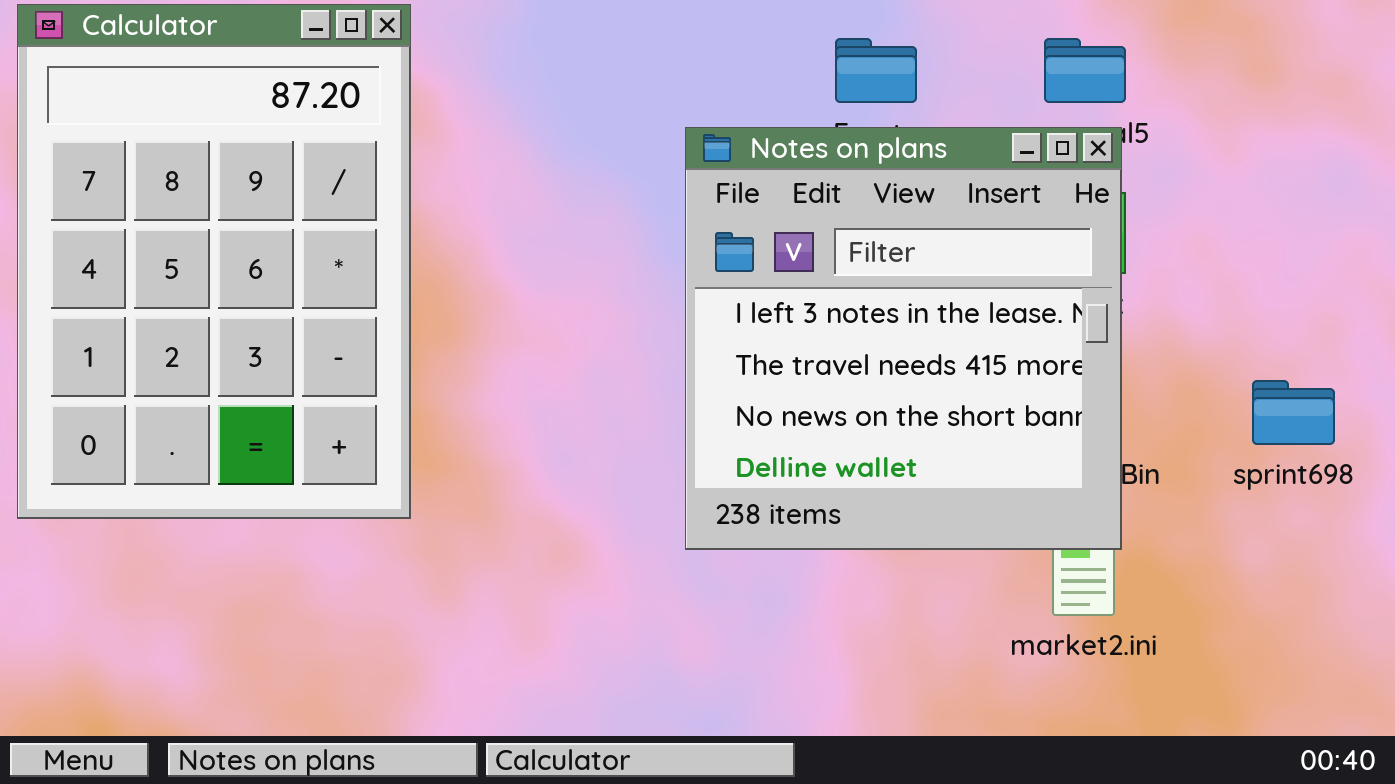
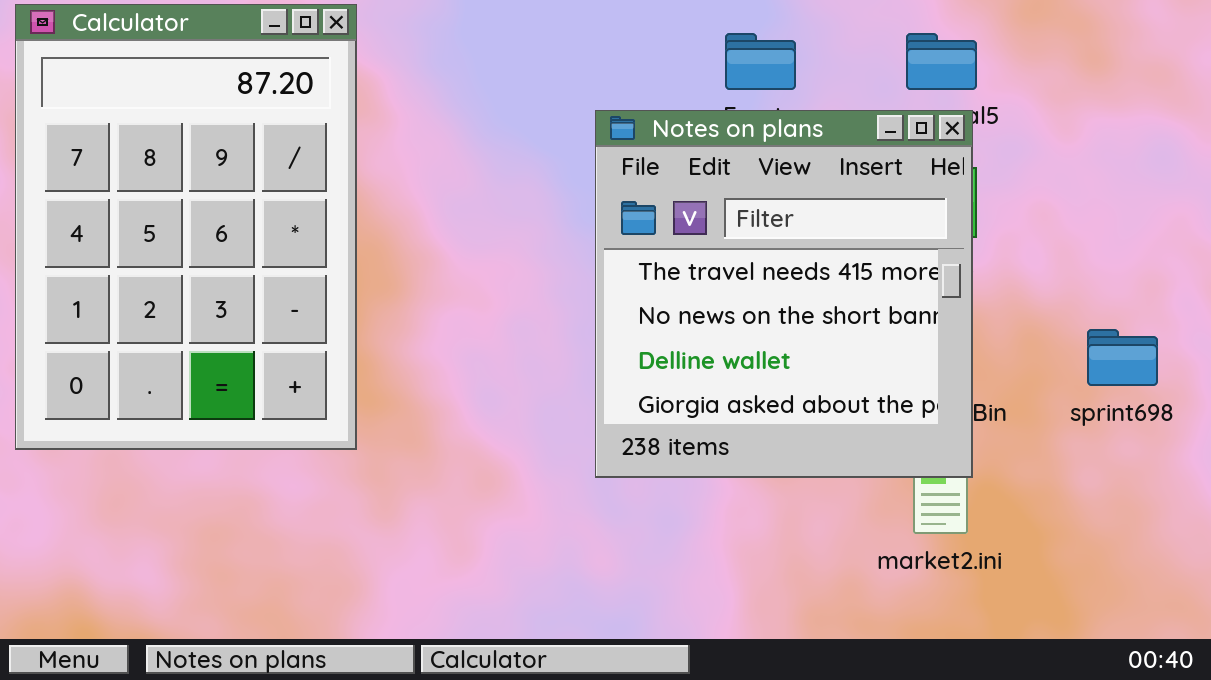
Notes on plans: [685,127,1122,550] -> [595,110,973,478], scrolled down 1 row

